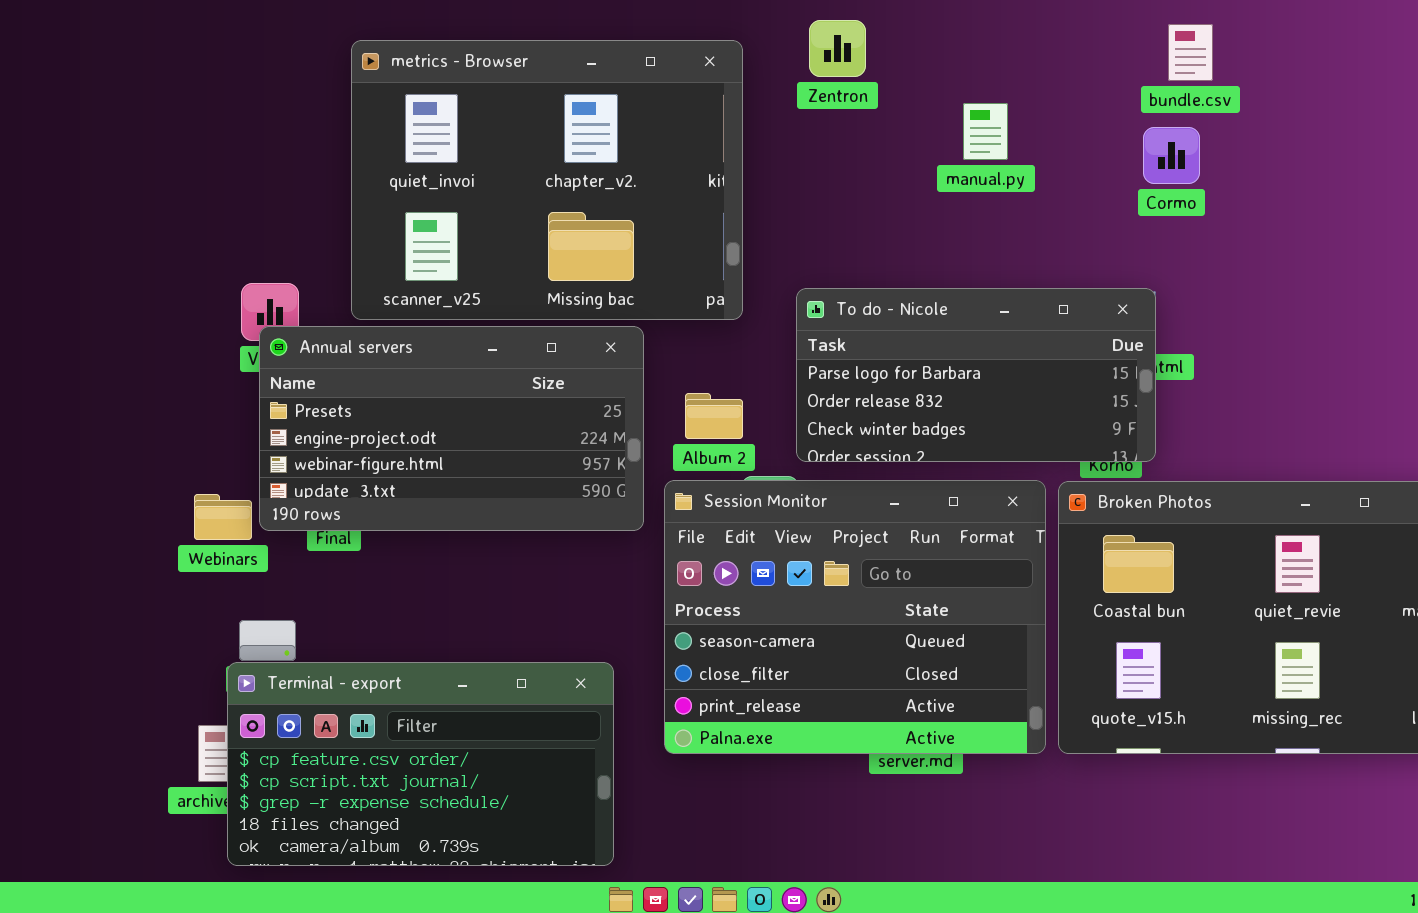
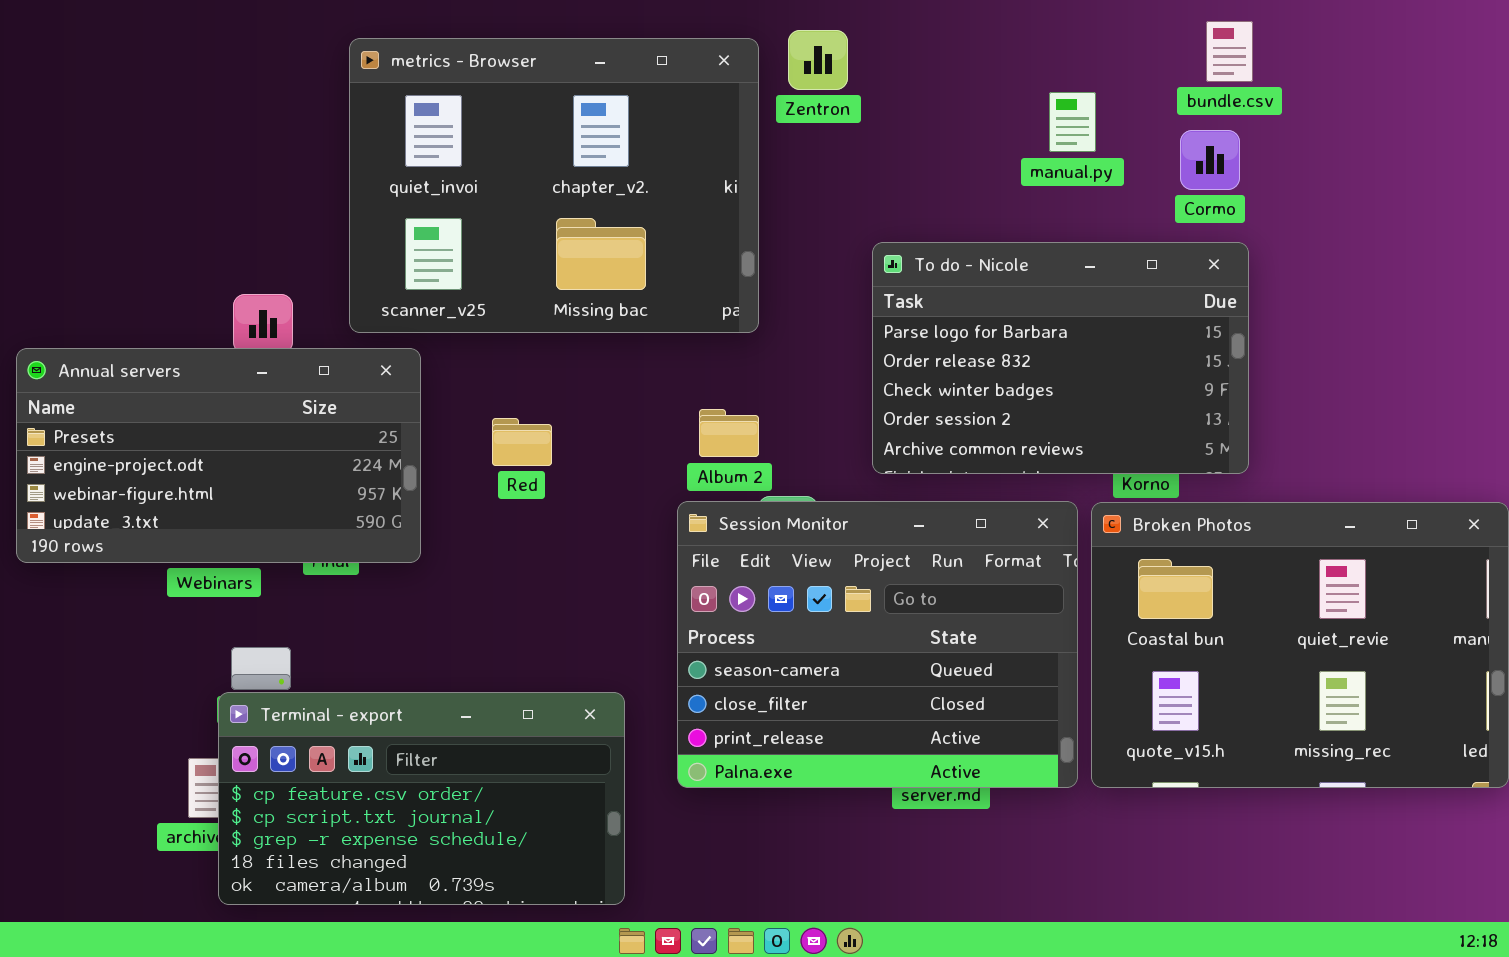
Zentron: [809,20,866,77] -> [788,30,848,90], moved
manual.py: [963,103,1008,160] -> [1049,92,1096,152], moved
To do - Nicole: [796,288,1156,462] -> [872,242,1249,474], moved, resized
Annual servers: [259,326,644,531] -> [16,348,421,563], moved

